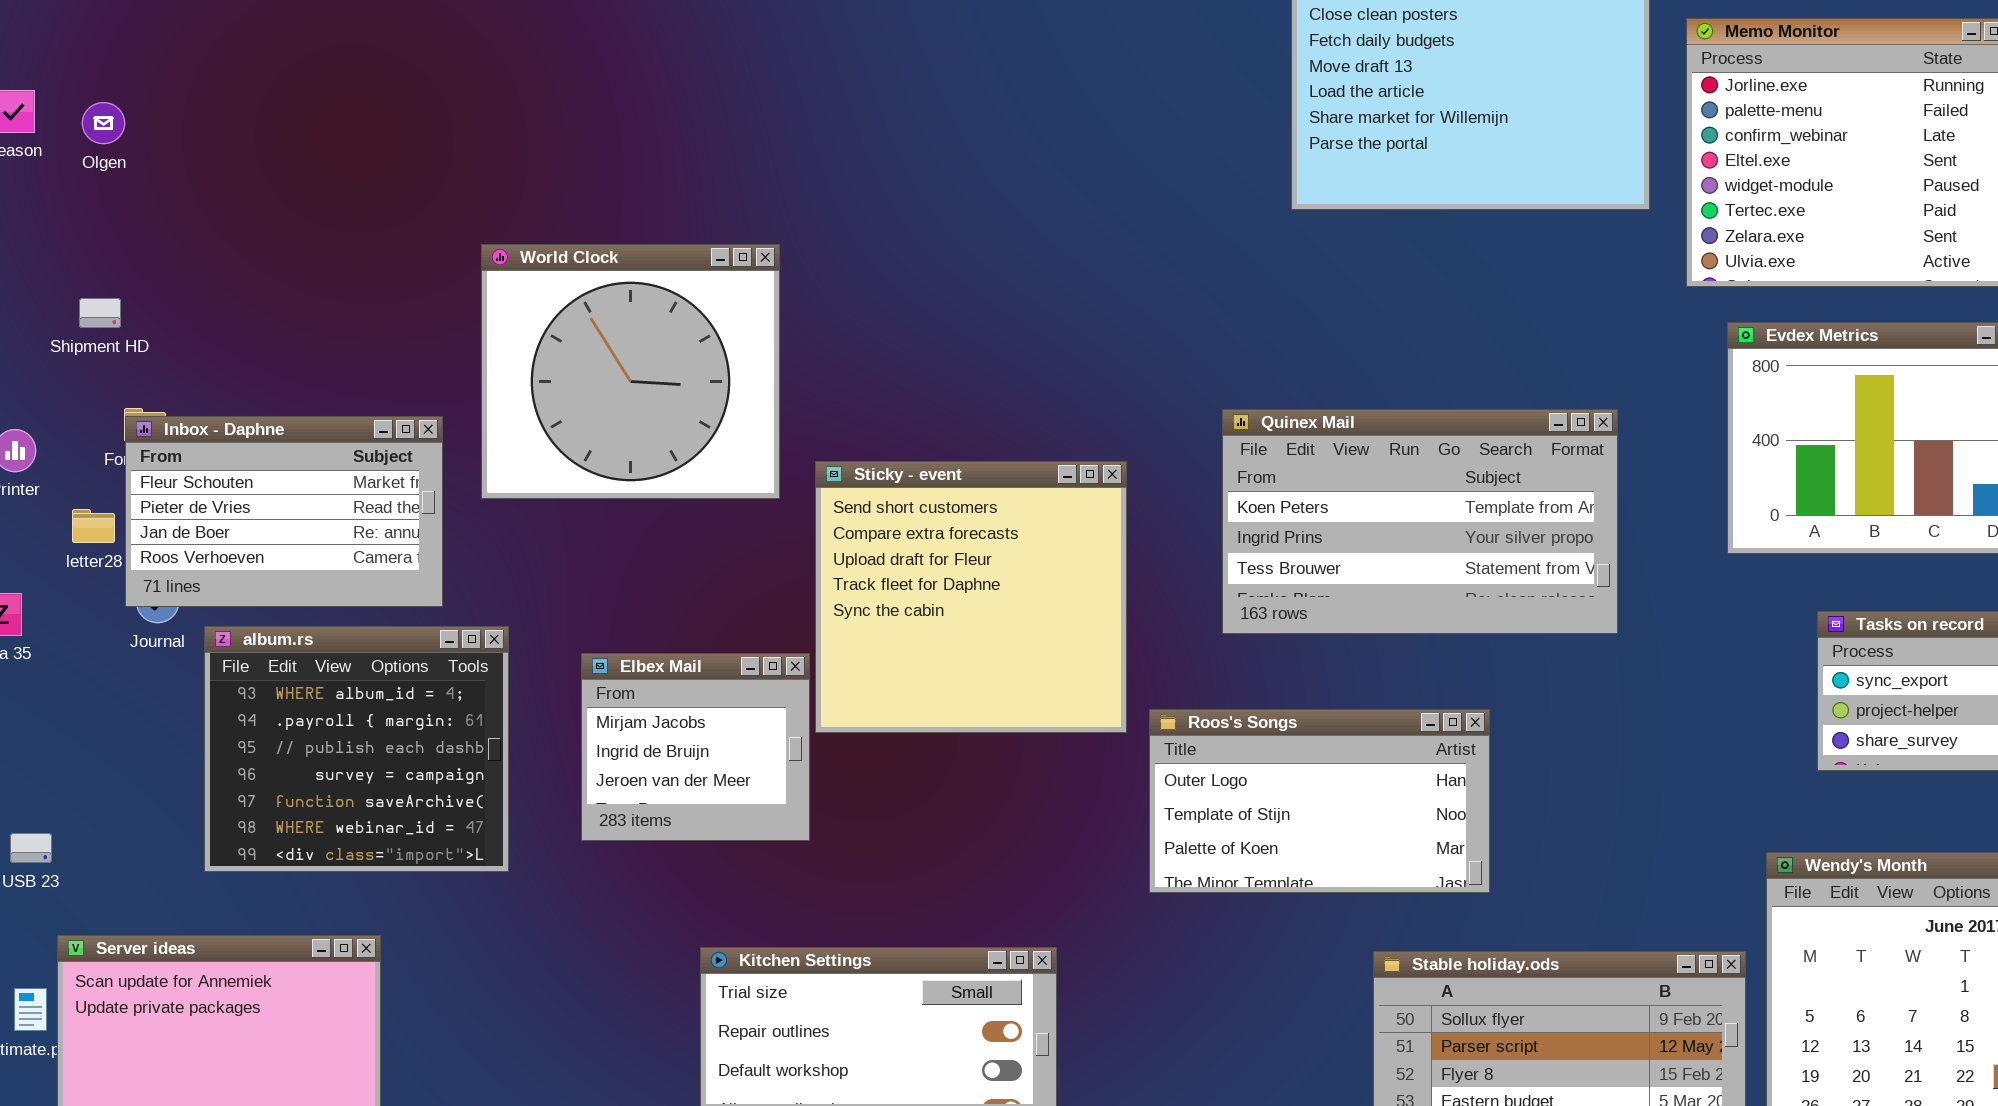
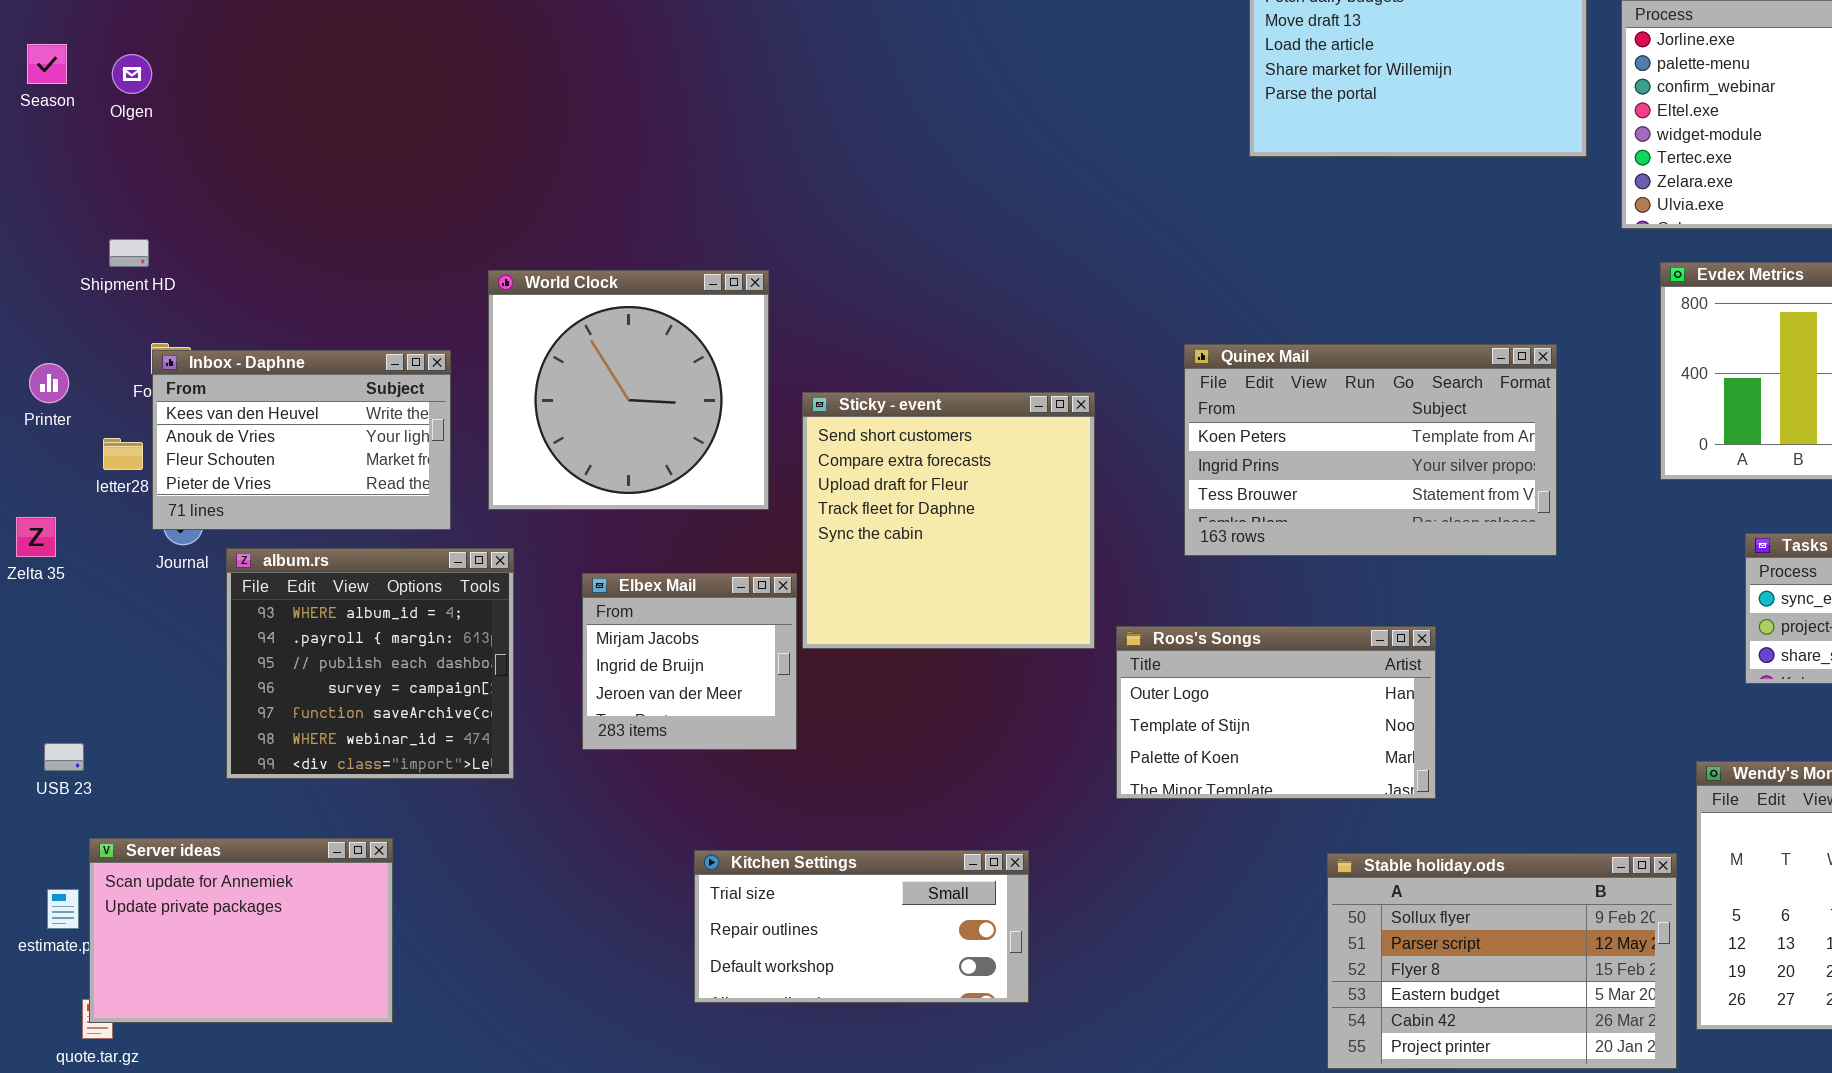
World Clock: [481,244,780,499] -> [488,270,769,510], moved
Inbox - Daphne: [125,416,443,607] -> [152,350,451,530], scrolled up 2 rows

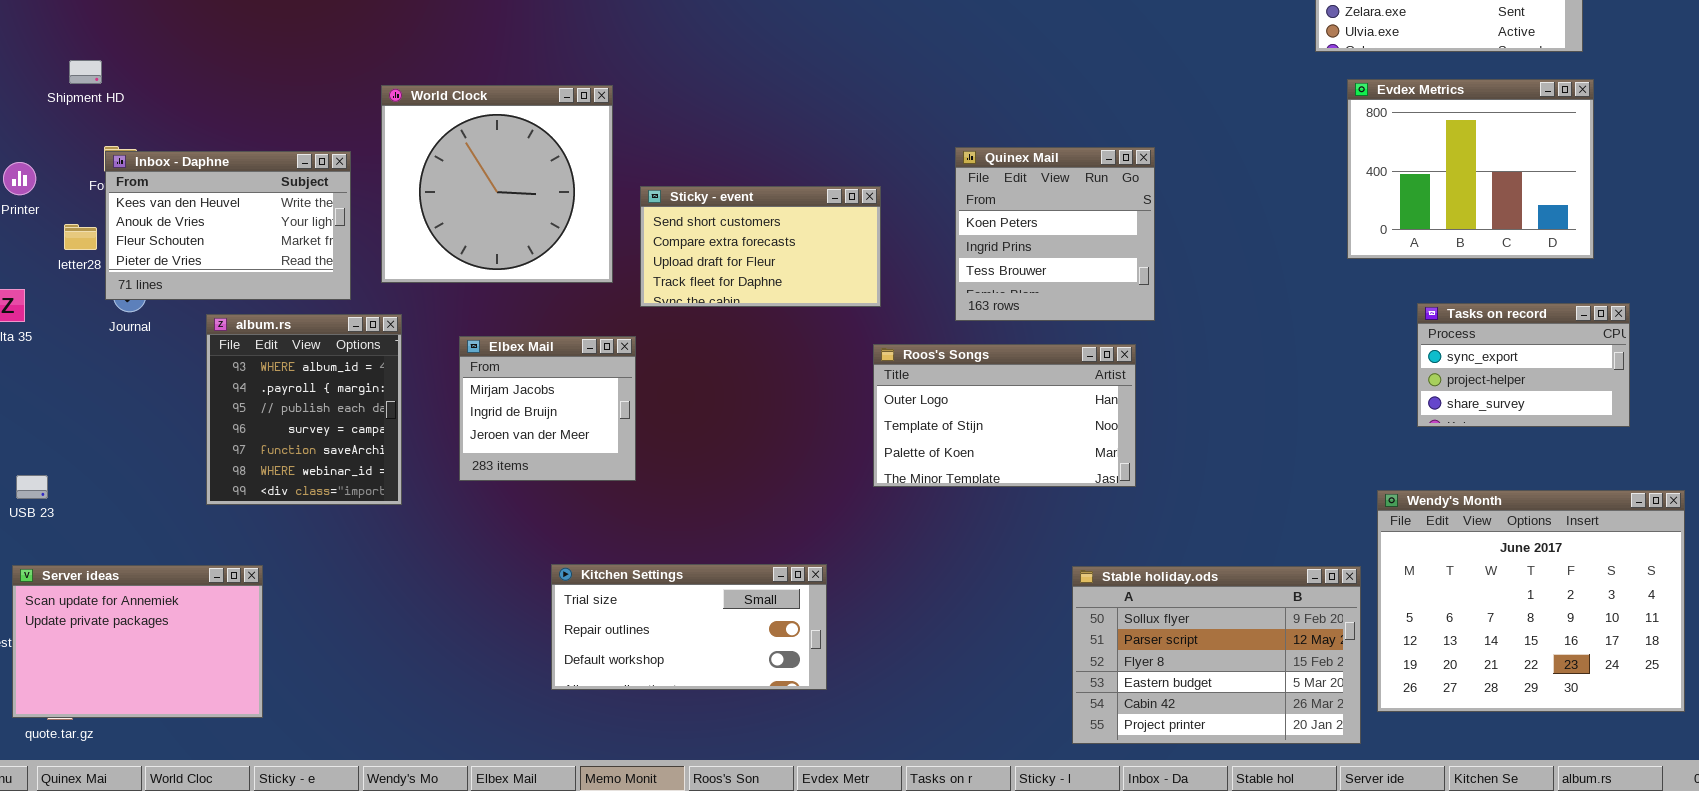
Quinex Mail: [1184,344,1557,556] -> [955,147,1155,321], resized
Sticky - event: [802,392,1095,649] -> [640,186,881,307], resized
album.rs: [226,548,514,779] -> [206,314,402,505], resized
Roos's Songs: [1116,626,1436,799] -> [873,344,1136,487], moved
Server ideas: [89,838,393,1023] -> [12,565,263,718], moved

